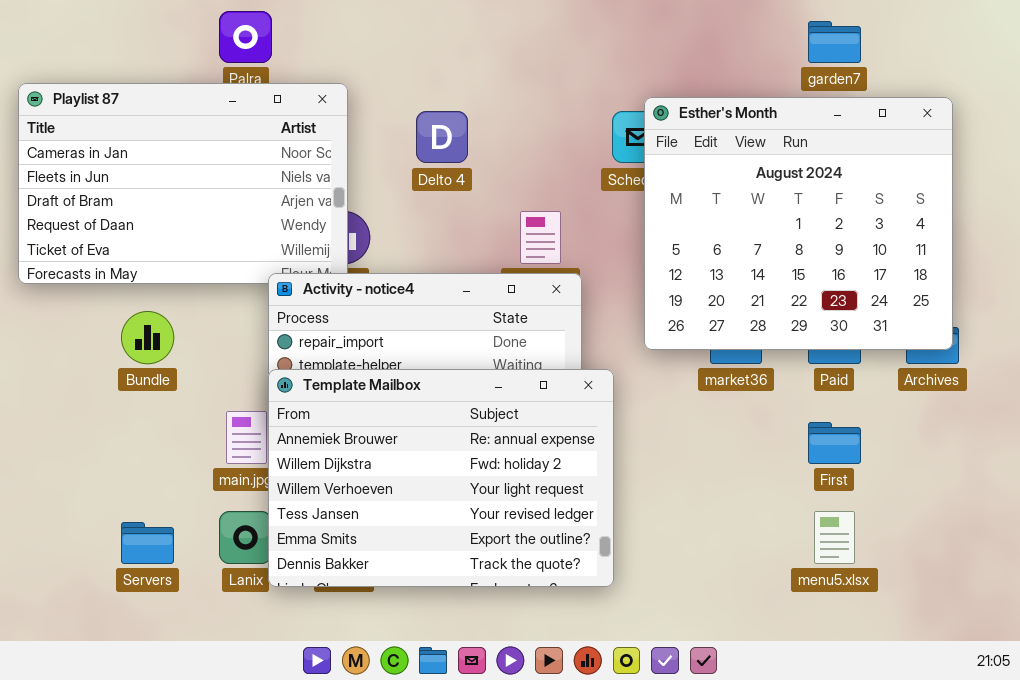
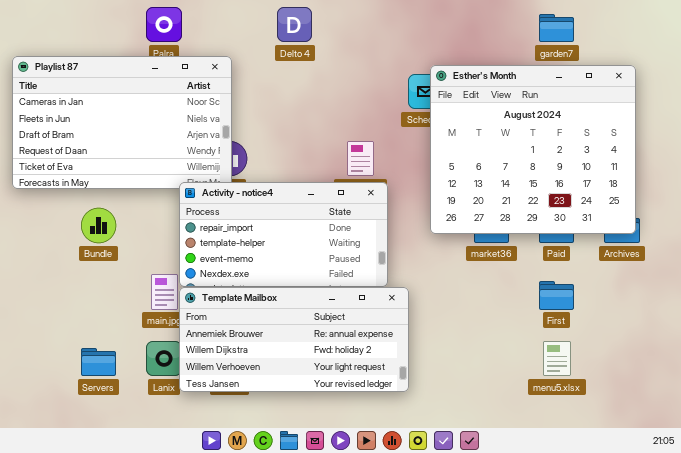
Delto 4: [416,111,468,163] -> [277,7,312,42], moved
Template Mailbox: [268,369,614,587] -> [179,287,409,392], resized

